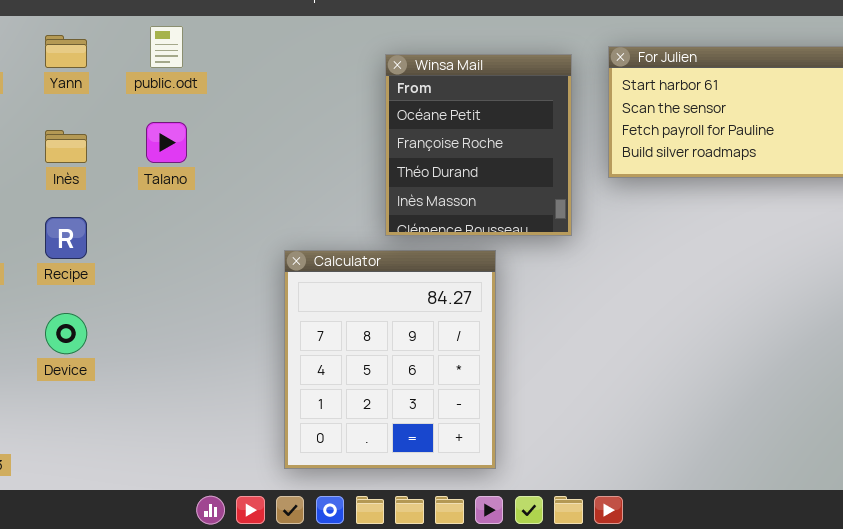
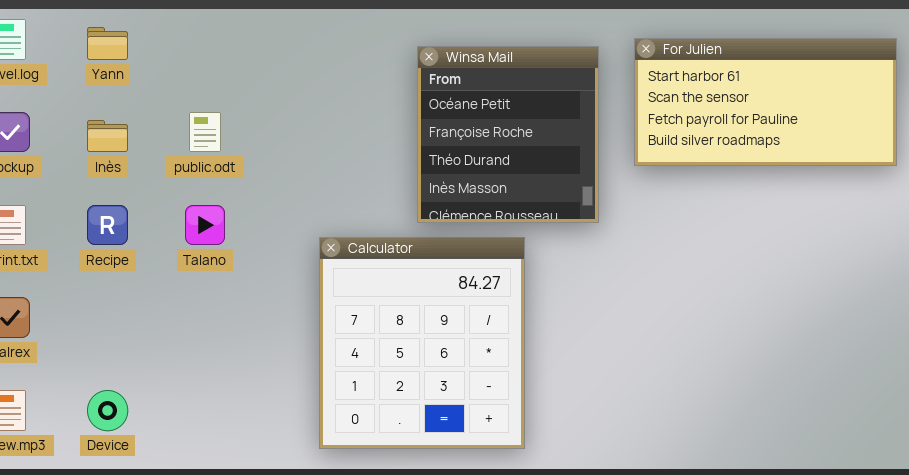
public.odt: [150,26,183,68] -> [189,112,221,152], moved
Talano: [146,122,187,163] -> [185,205,225,245], moved
Device: [45,313,87,354] -> [87,390,128,431], moved

